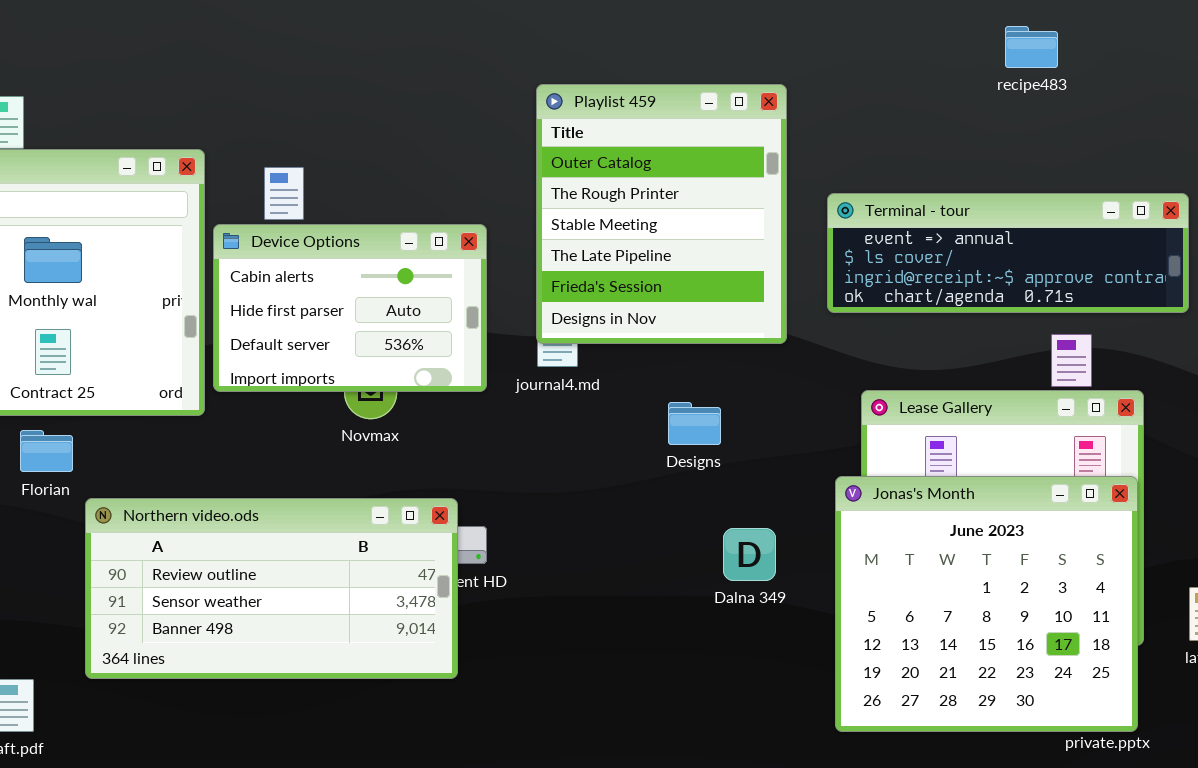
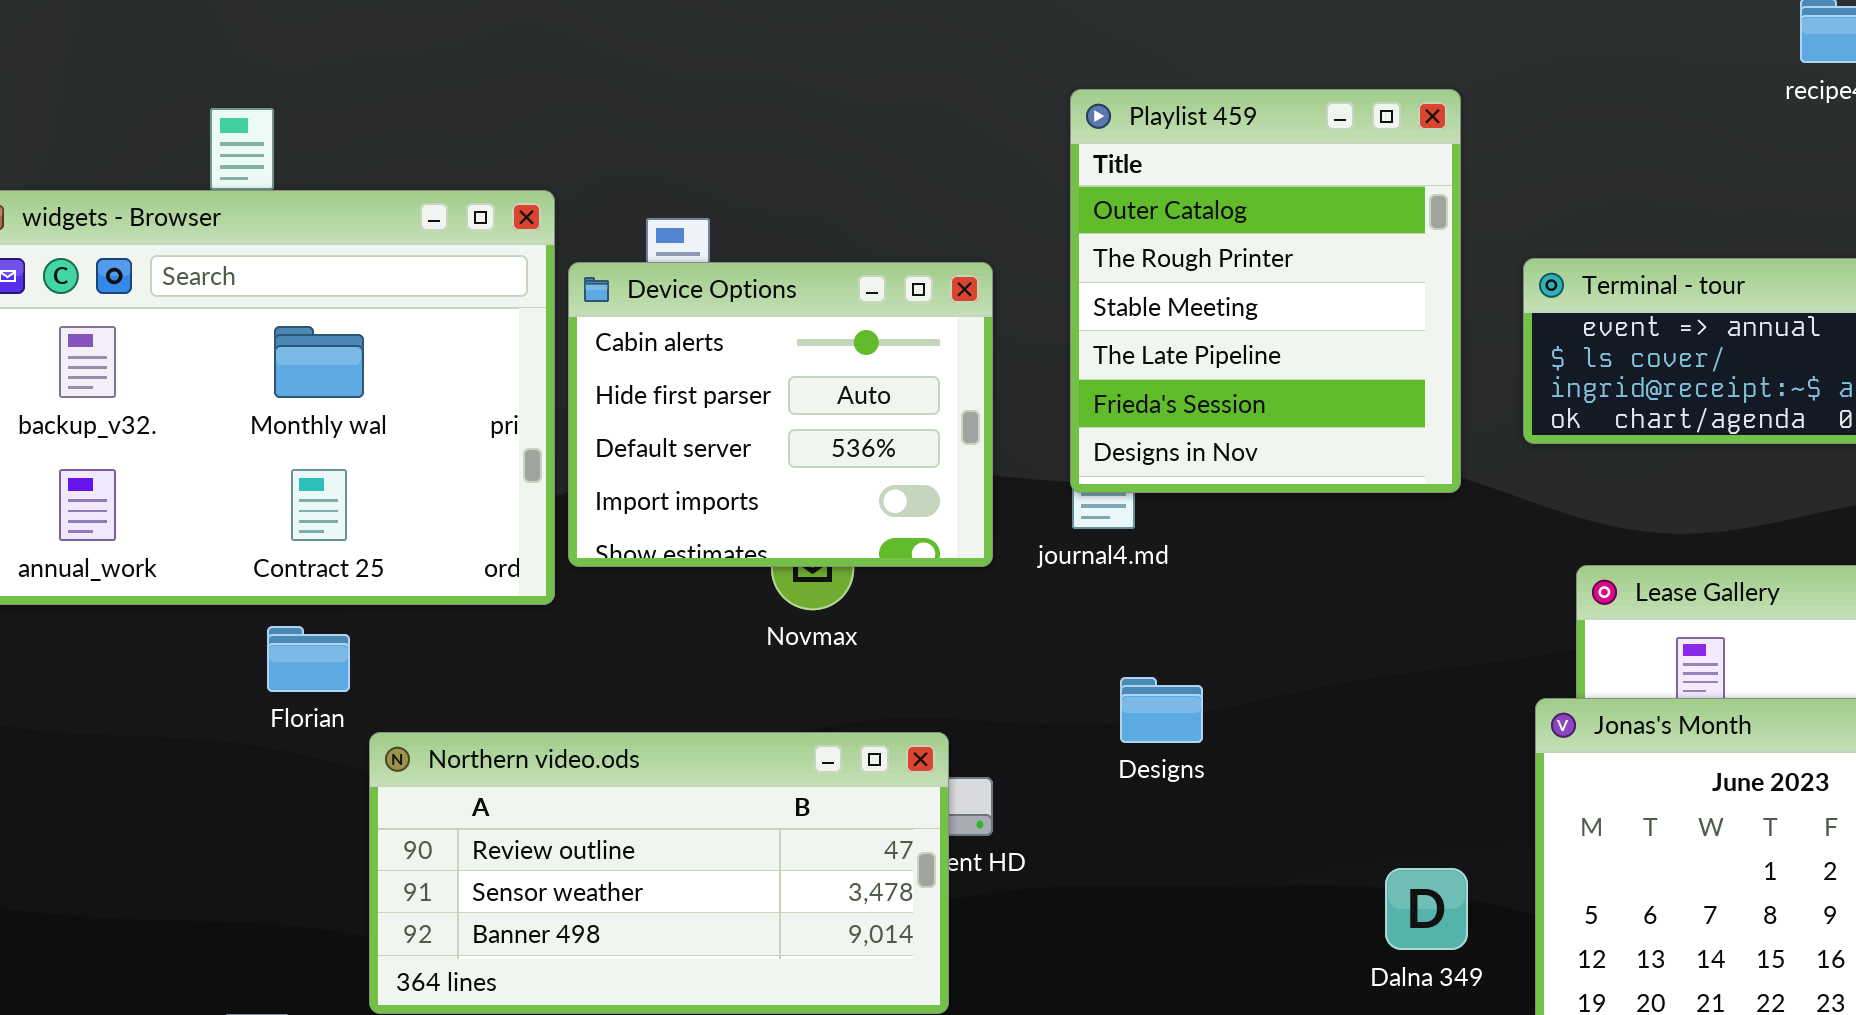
Device Options: [213,224,487,392] -> [568,262,993,567], resized
Designs: [668,402,721,445] -> [1120,677,1203,743], moved
Dalna 349: [723,528,776,581] -> [1385,868,1468,950], moved

